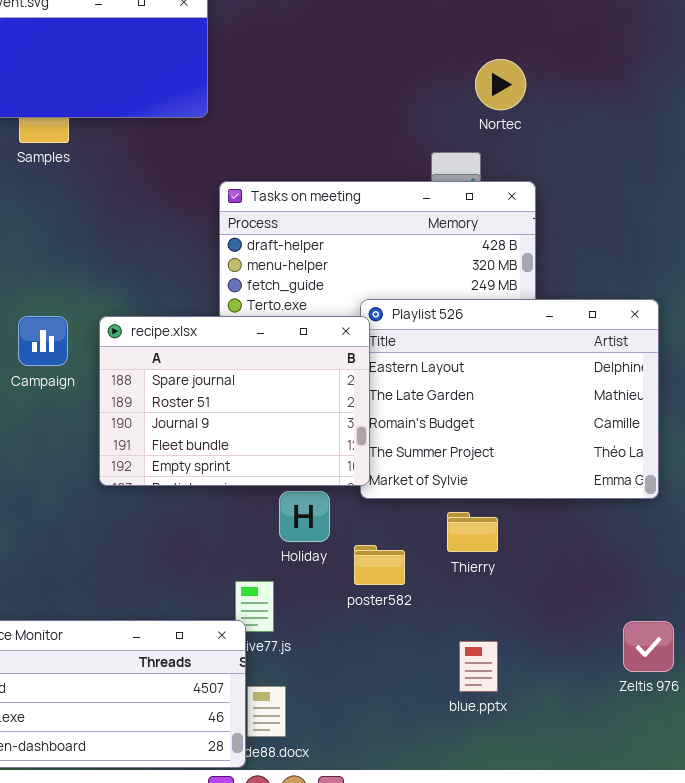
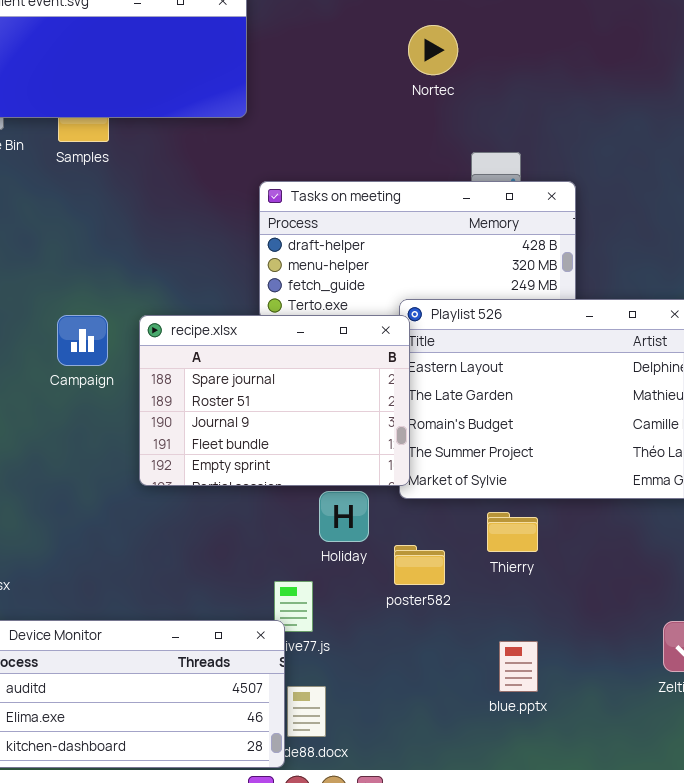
Nortec: [475,59,526,110] -> [408,25,458,75], moved

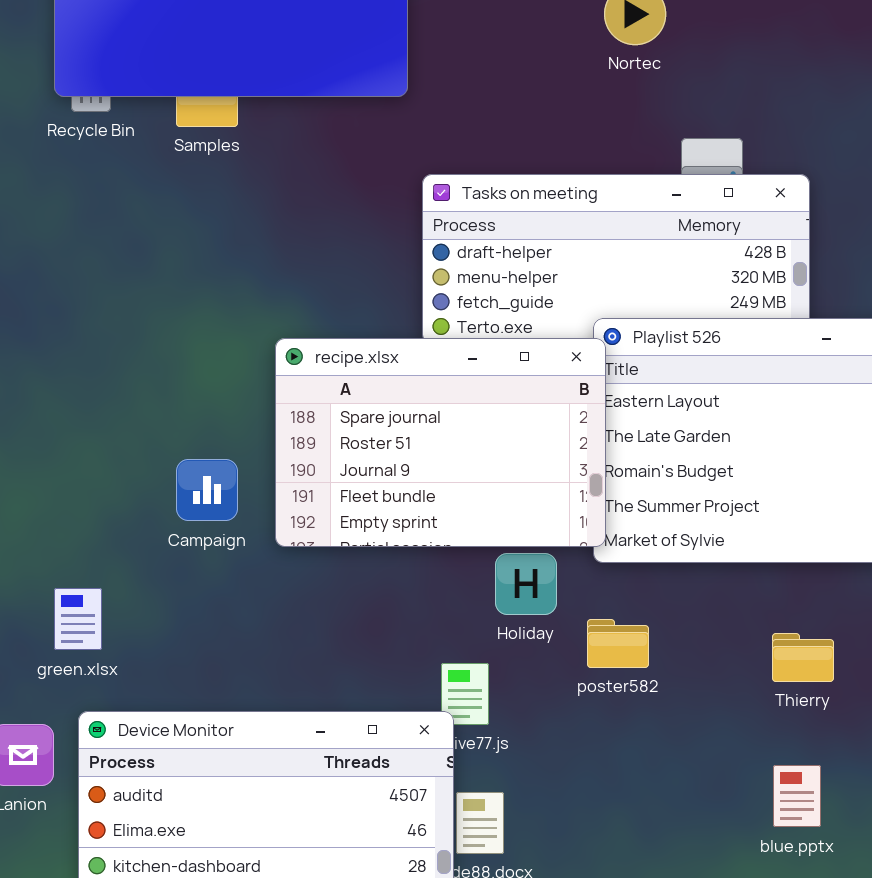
Campaign: [57,315,108,366] -> [176,459,238,521], moved
Thierry: [487,512,538,552] -> [772,633,834,682], moved
blue.pptx: [499,641,538,692] -> [773,765,821,827], moved

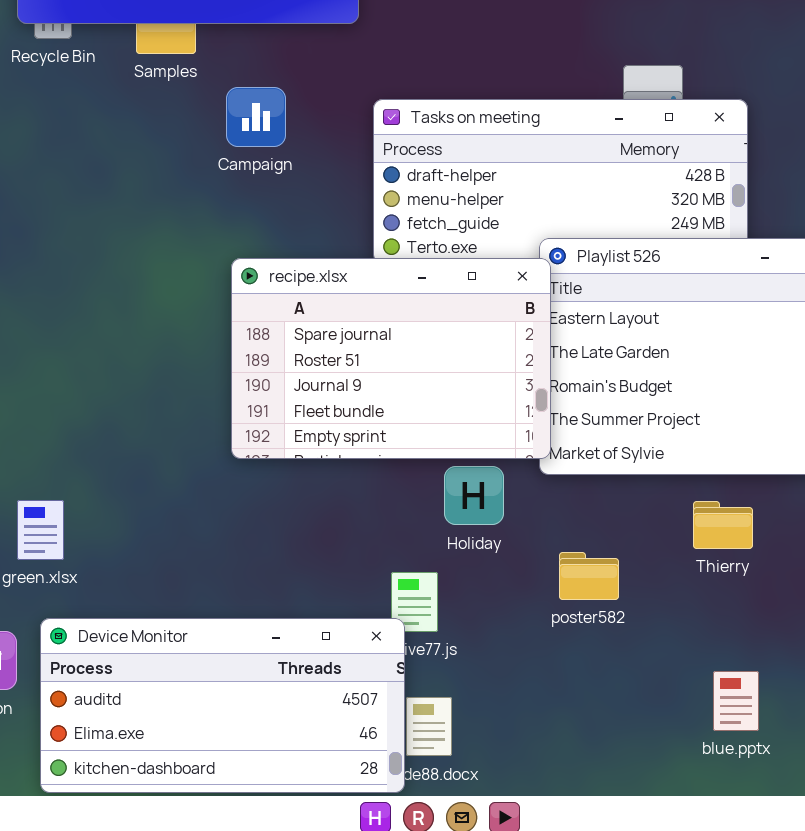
Campaign: [176,459,238,521] -> [226,87,286,147], moved
poster582: [587,619,649,668] -> [559,552,619,600], moved
Thierry: [772,633,834,682] -> [693,501,753,549], moved

